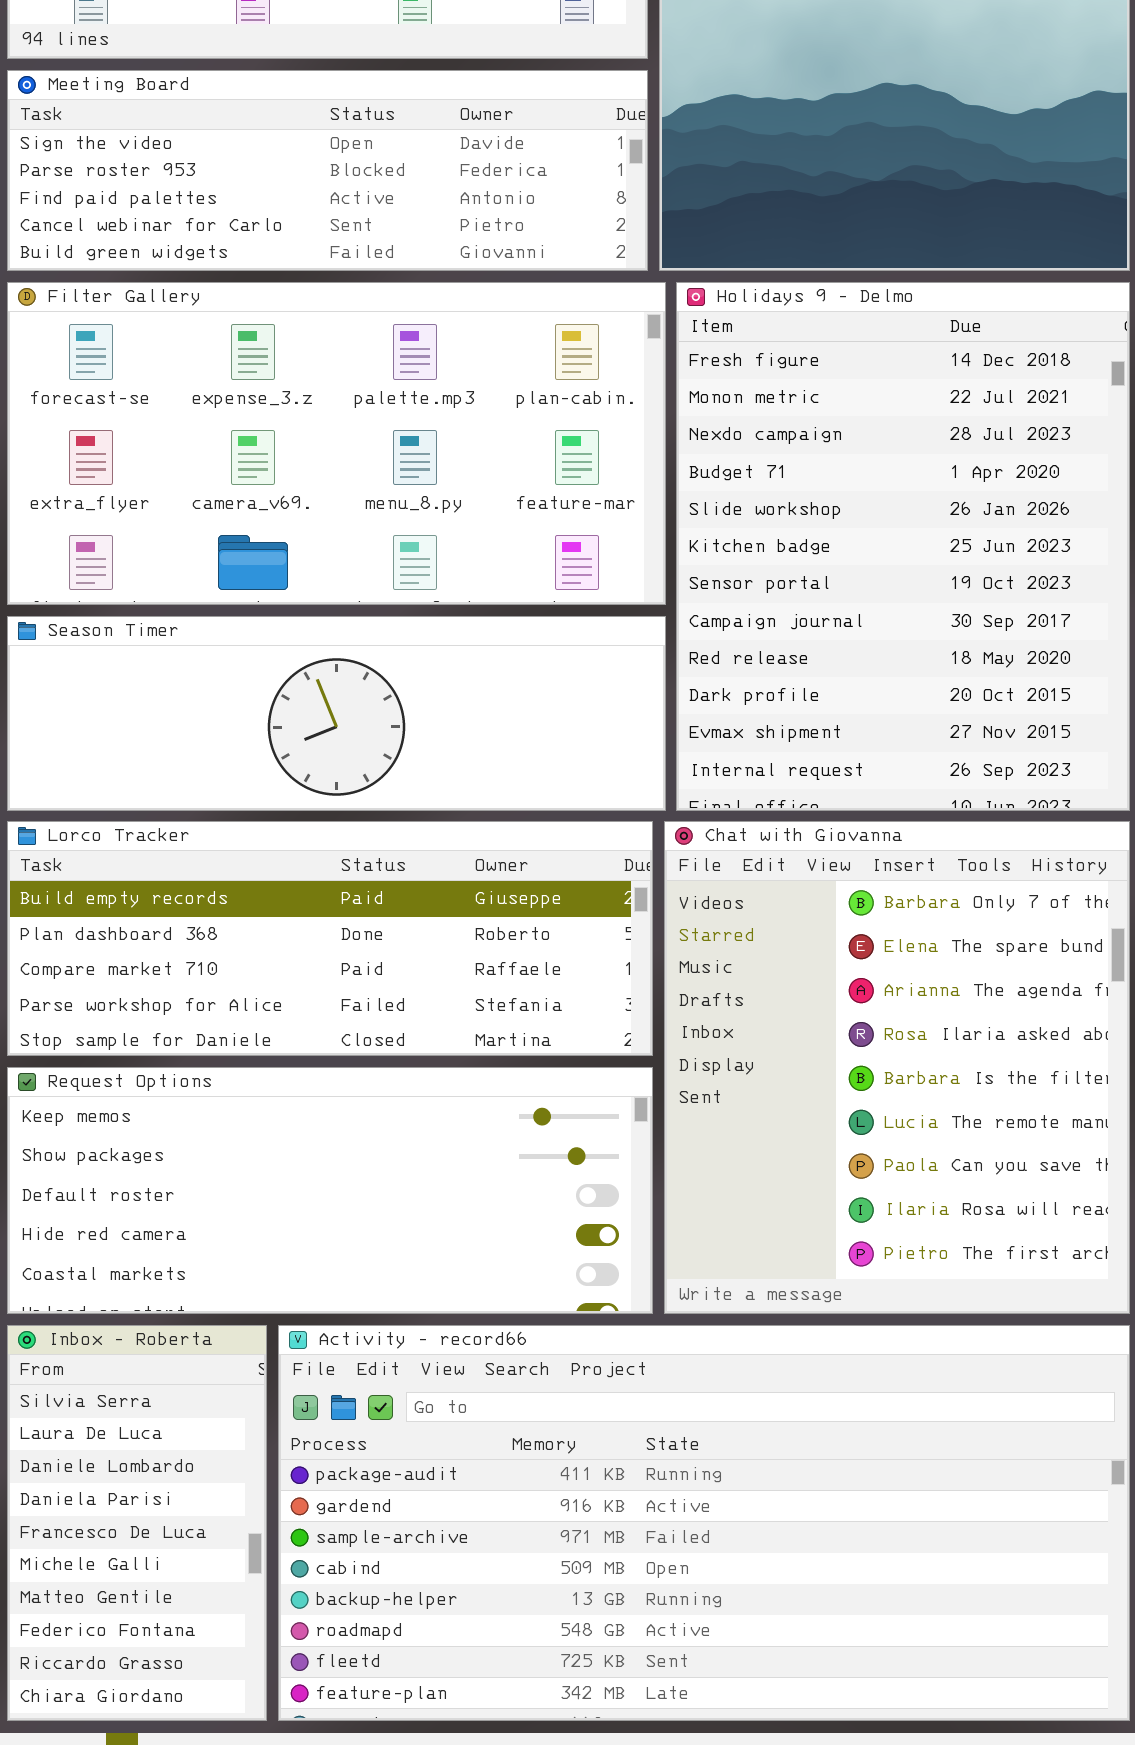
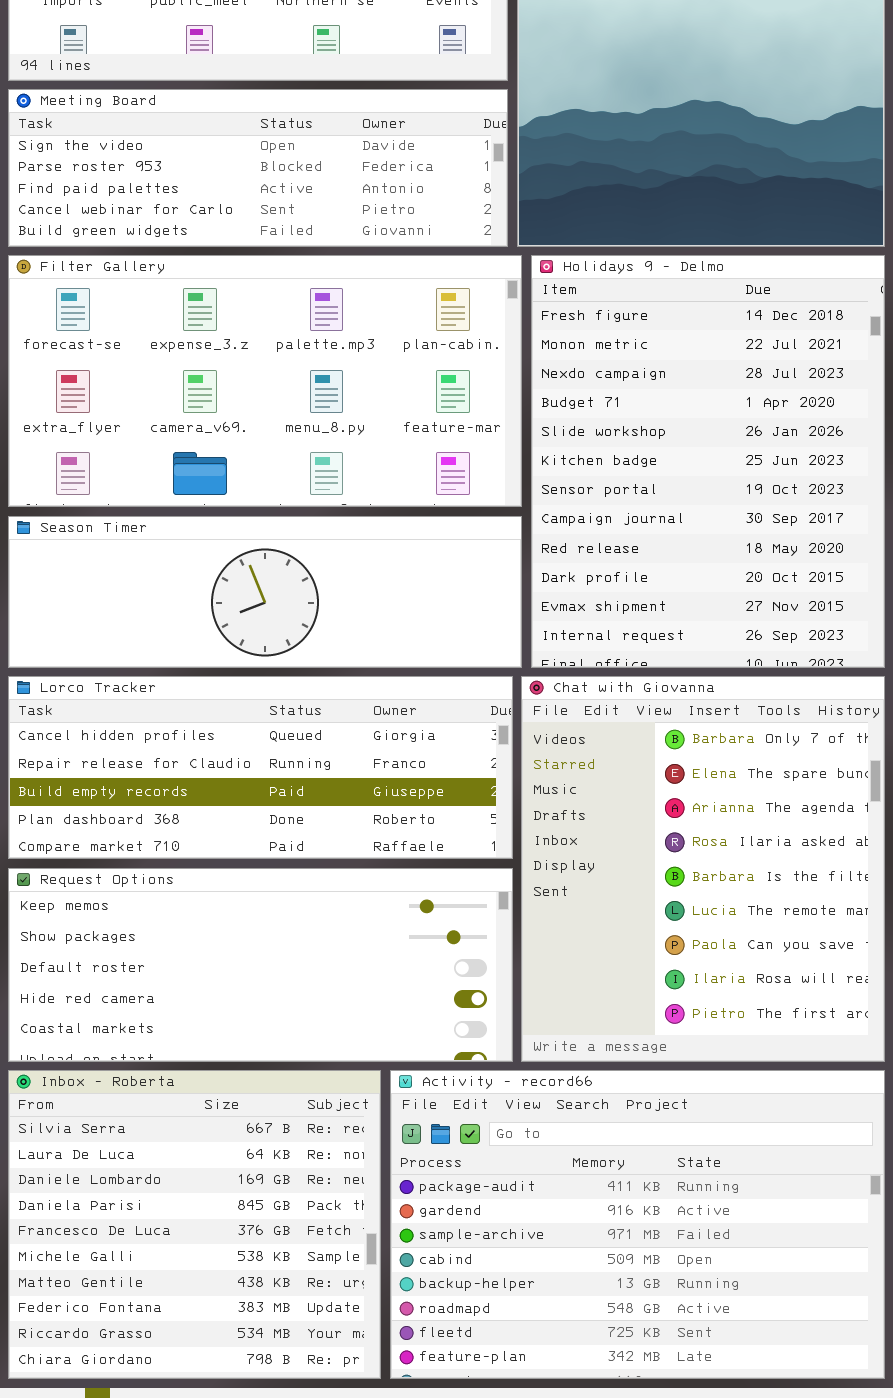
Lorco Tracker: [7,821,653,1056] -> [8,676,513,859], scrolled up 2 rows
Inbox - Roberta: [7,1325,267,1721] -> [8,1070,381,1379], resized
Activity - record66: [278,1325,1130,1721] -> [390,1070,885,1379], resized

